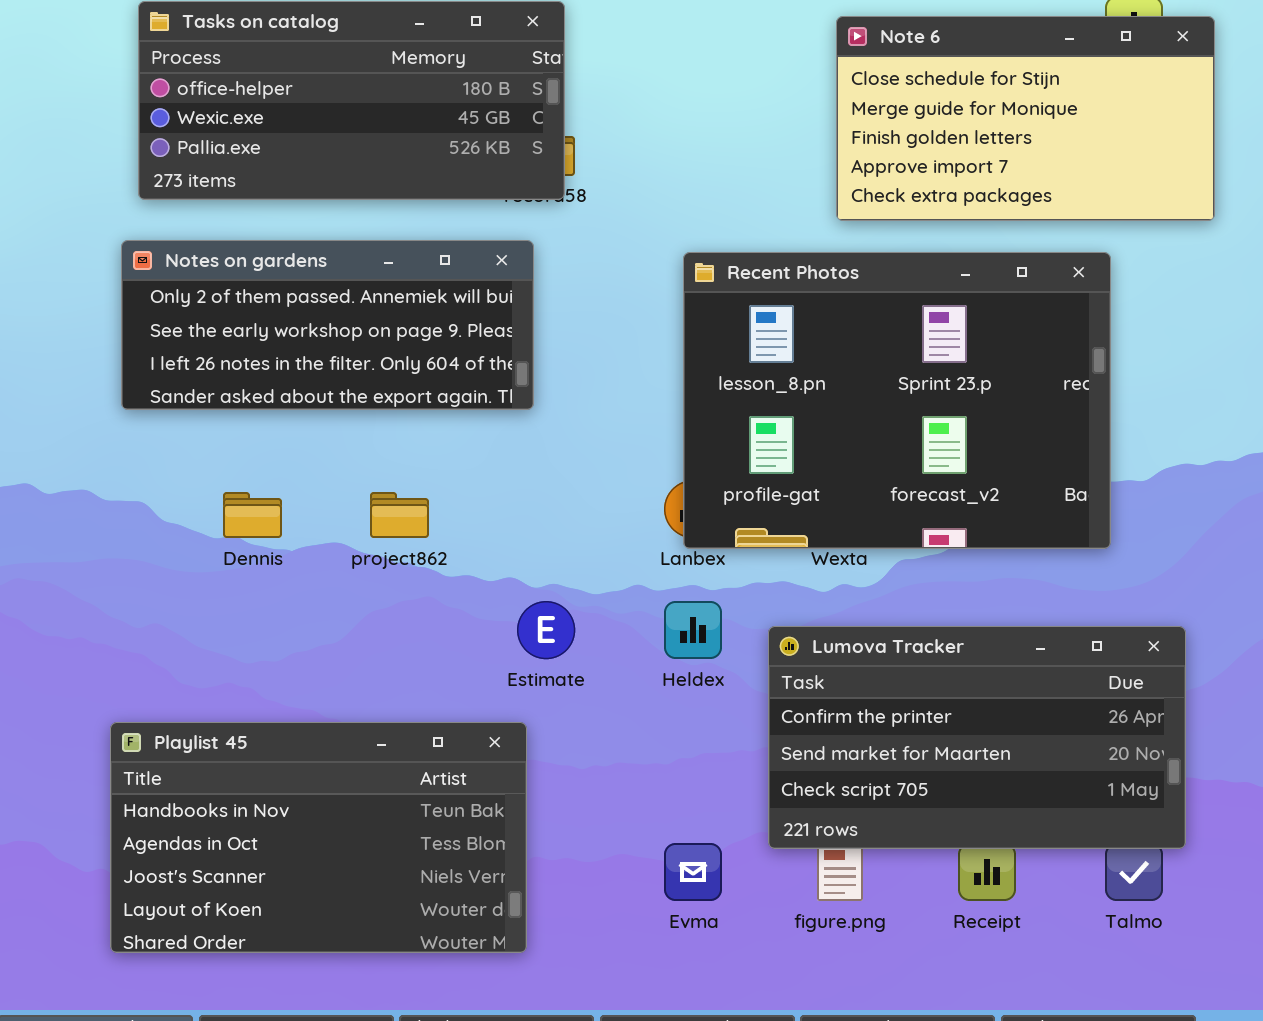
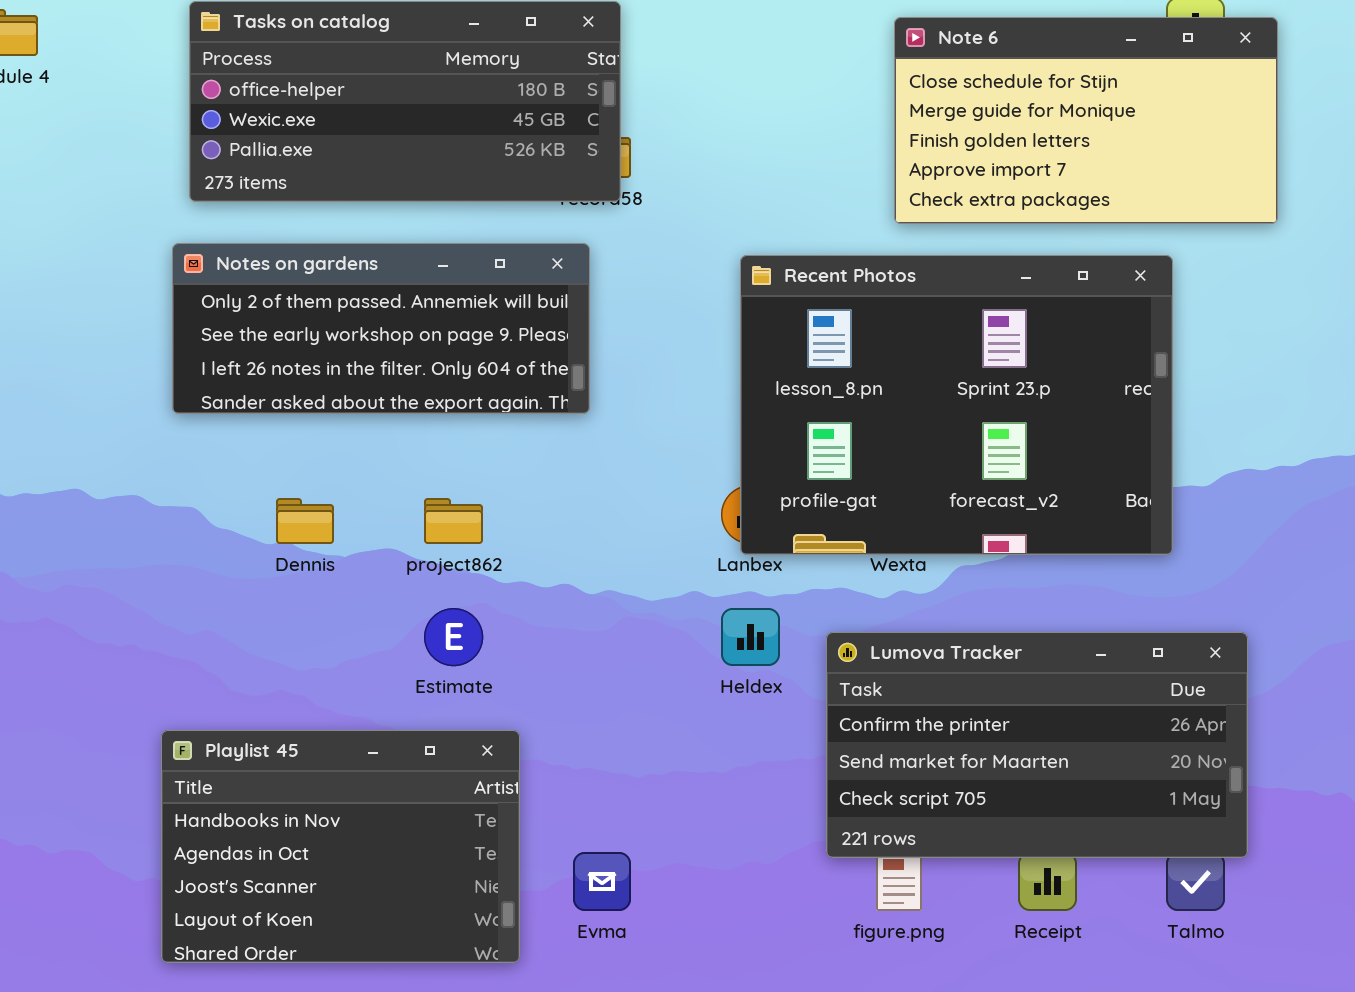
Estimate: [517,601,575,659] -> [424,608,483,666], moved
Playlist 45: [110,722,527,953] -> [161,730,520,963], resized
Evma: [664,843,722,901] -> [573,852,631,911], moved

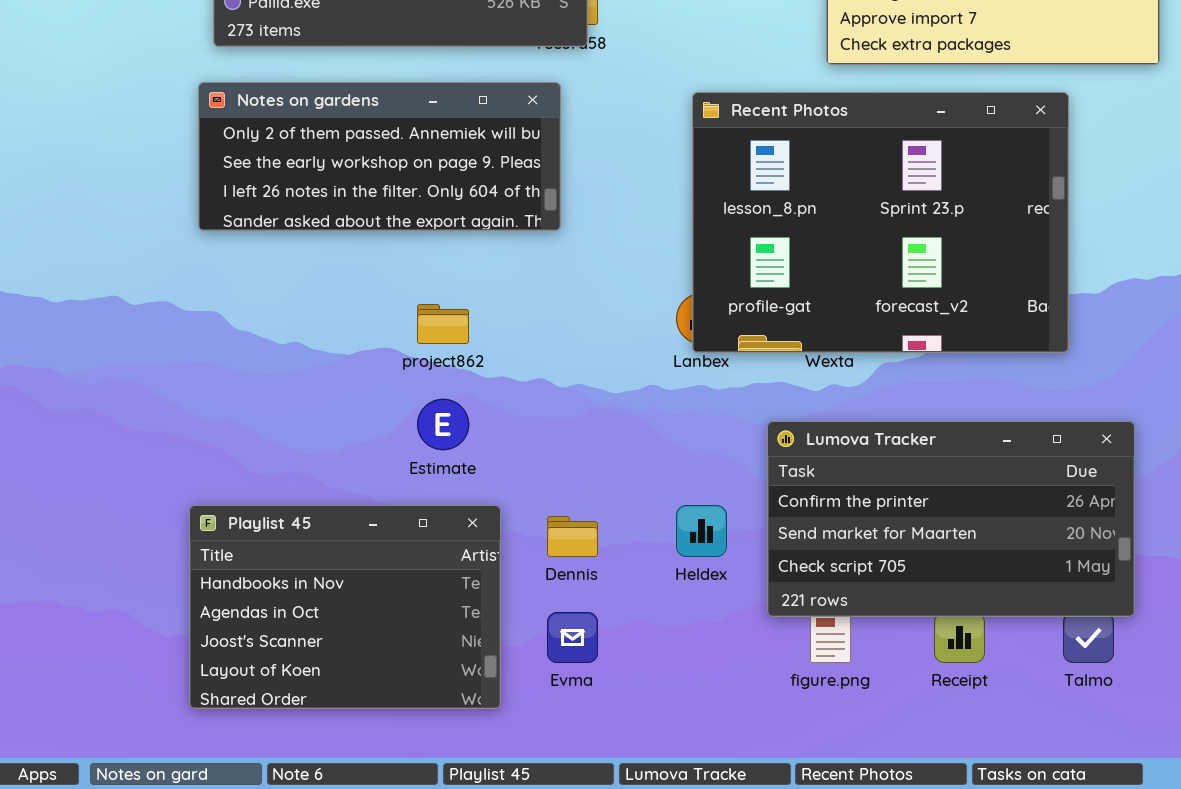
Dennis: [276,498,334,544] -> [547,516,598,557], moved
Heldex: [721,608,780,666] -> [676,505,727,557], moved

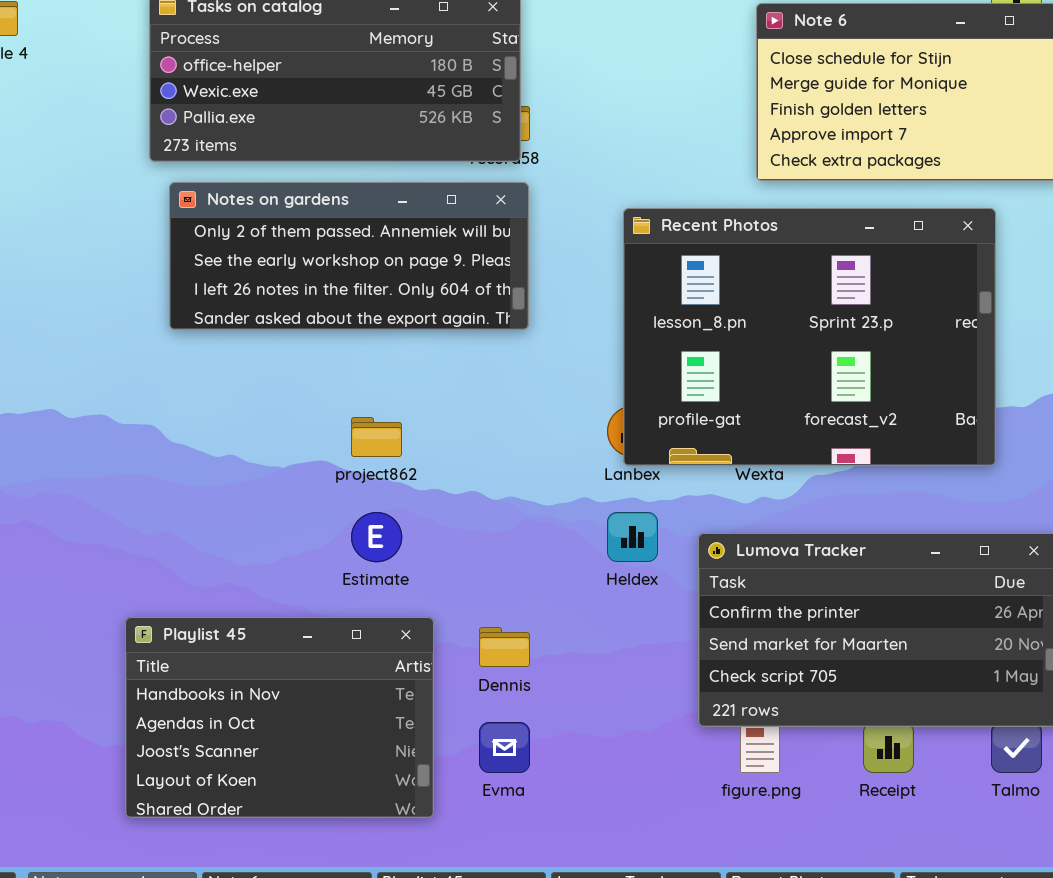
Notes on gardens: [198,82,561,231] -> [169,182,529,330], moved
Heldex: [676,505,727,557] -> [607,512,658,562], moved

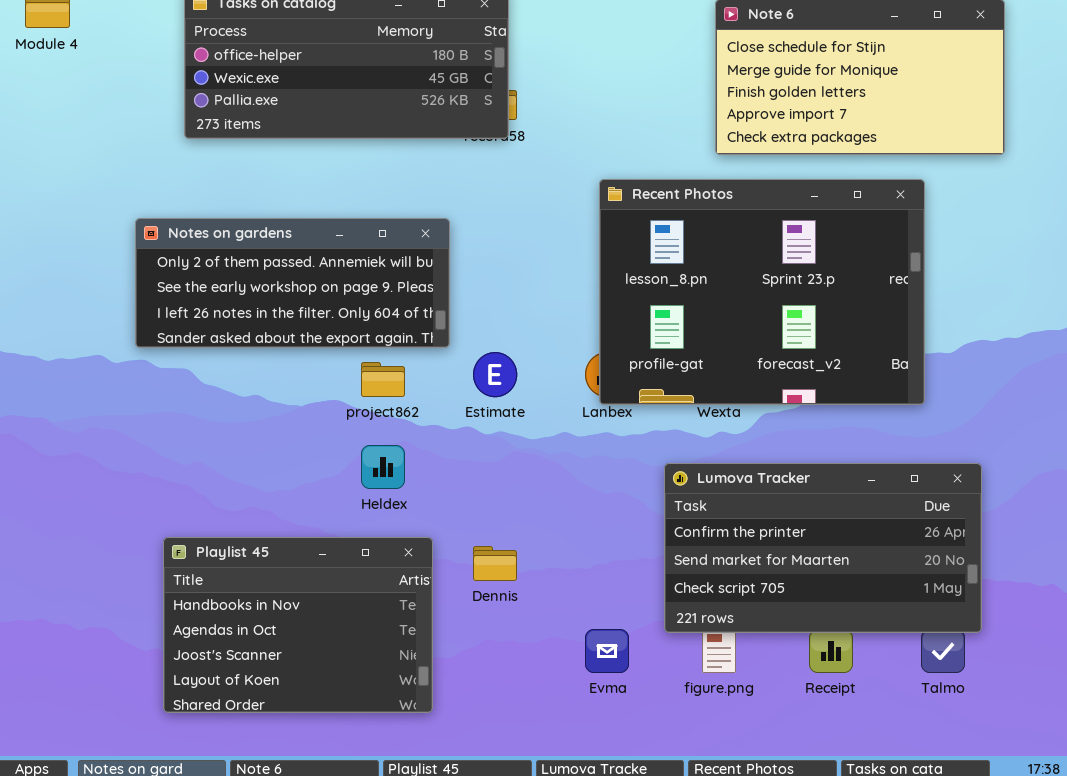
Notes on gardens: [169,182,529,330] -> [135,218,450,348], moved
Estimate: [351,512,402,562] -> [473,352,517,397], moved
Heldex: [607,512,658,562] -> [361,445,405,489], moved
Evma: [479,722,530,773] -> [585,629,629,673], moved

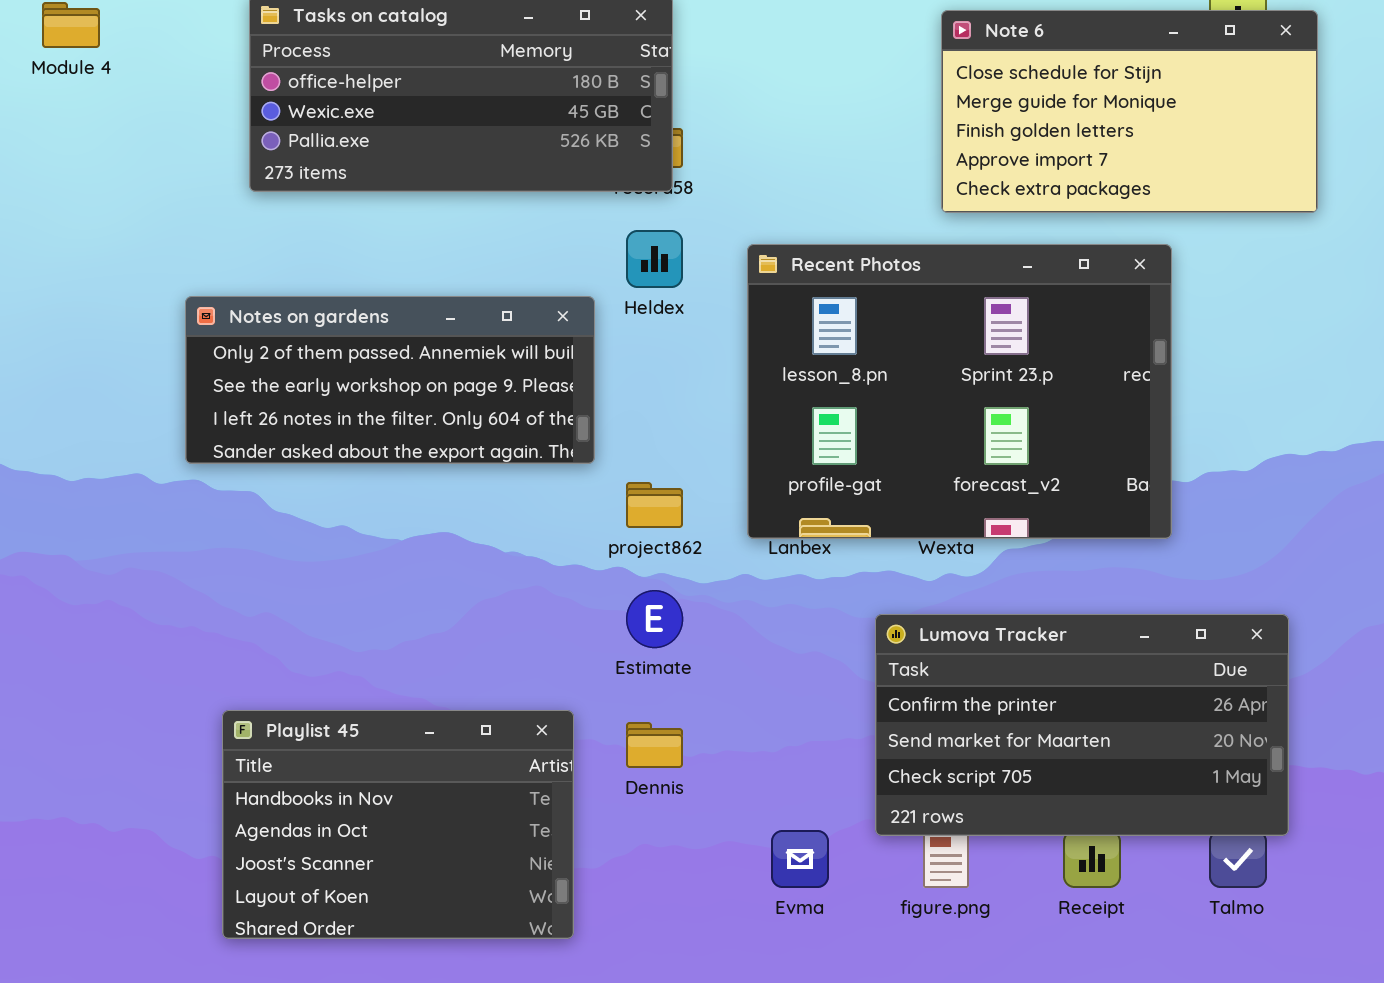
Recent Photos: [599,179,925,405] -> [747,244,1172,539], moved
Estimate: [473,352,517,397] -> [626,590,683,648], moved
project862: [361,362,405,397] -> [626,482,683,528], moved
Heldex: [361,445,405,489] -> [626,230,683,288], moved

